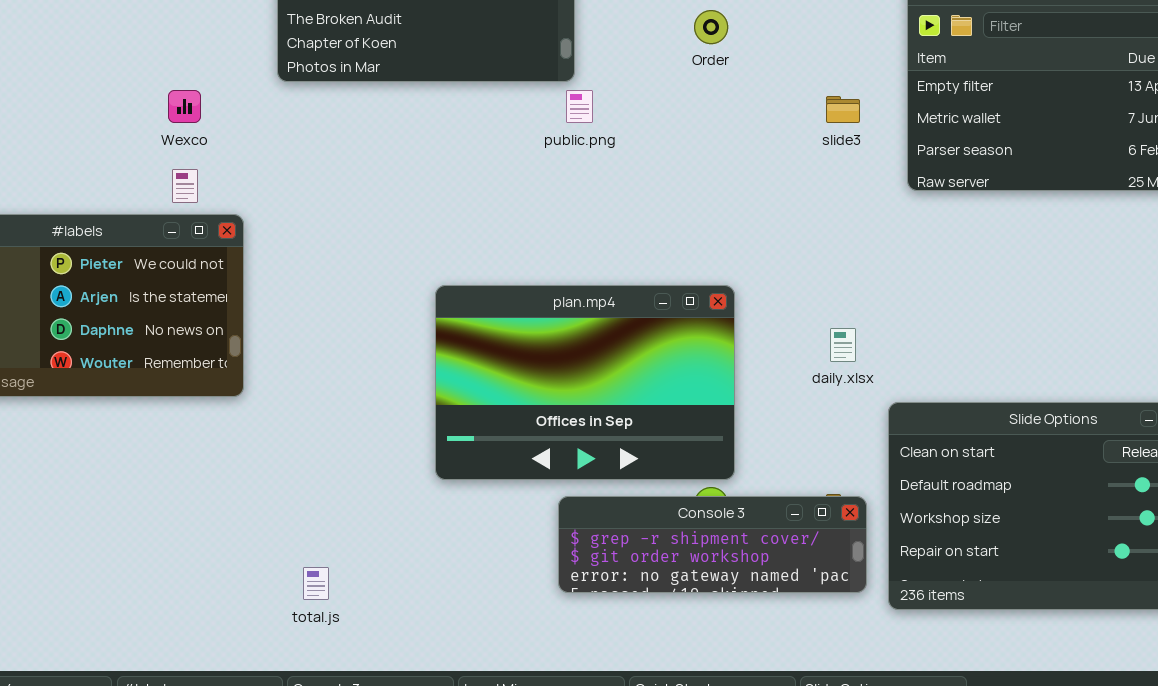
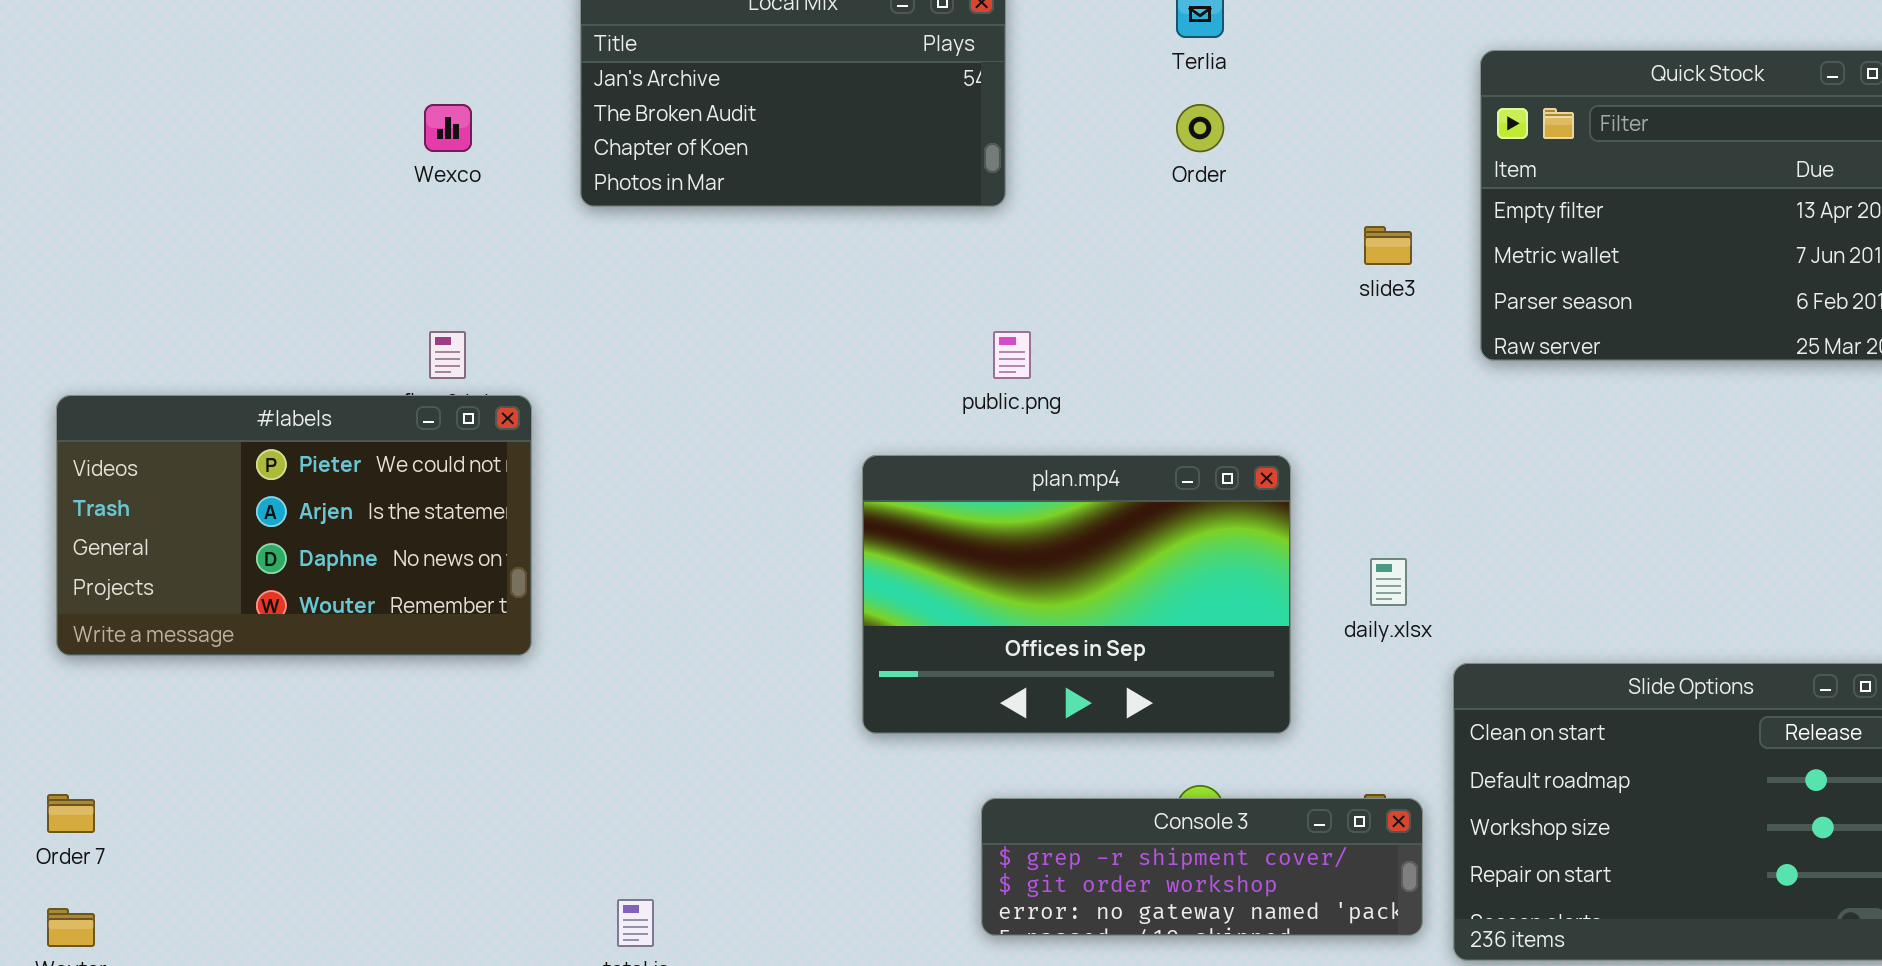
Wexco: [168,90,201,123] -> [424,104,472,152], moved
public.png: [566,90,593,123] -> [993,331,1031,379], moved
plan.mp4: [435,285,735,480] -> [862,455,1291,734], moved

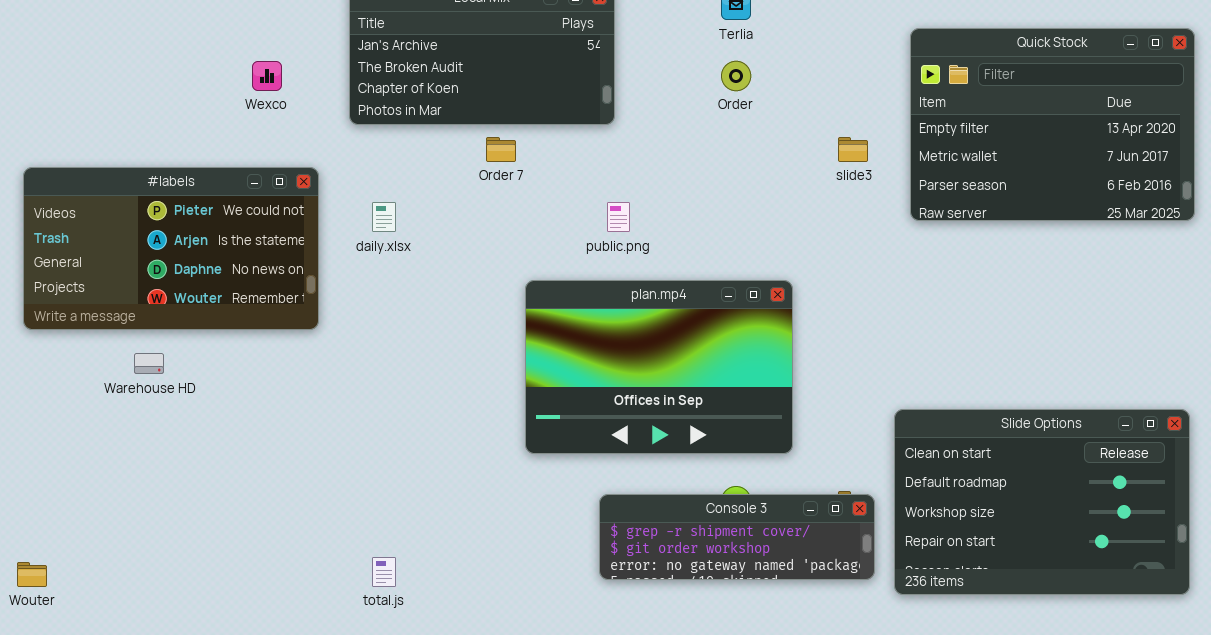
#labels: [56,395,532,656] -> [23,167,319,330], moved
daily.xlsx: [1370,558,1407,606] -> [372,202,396,232], moved
Order 7: [47,794,95,833] -> [486,137,516,162], moved

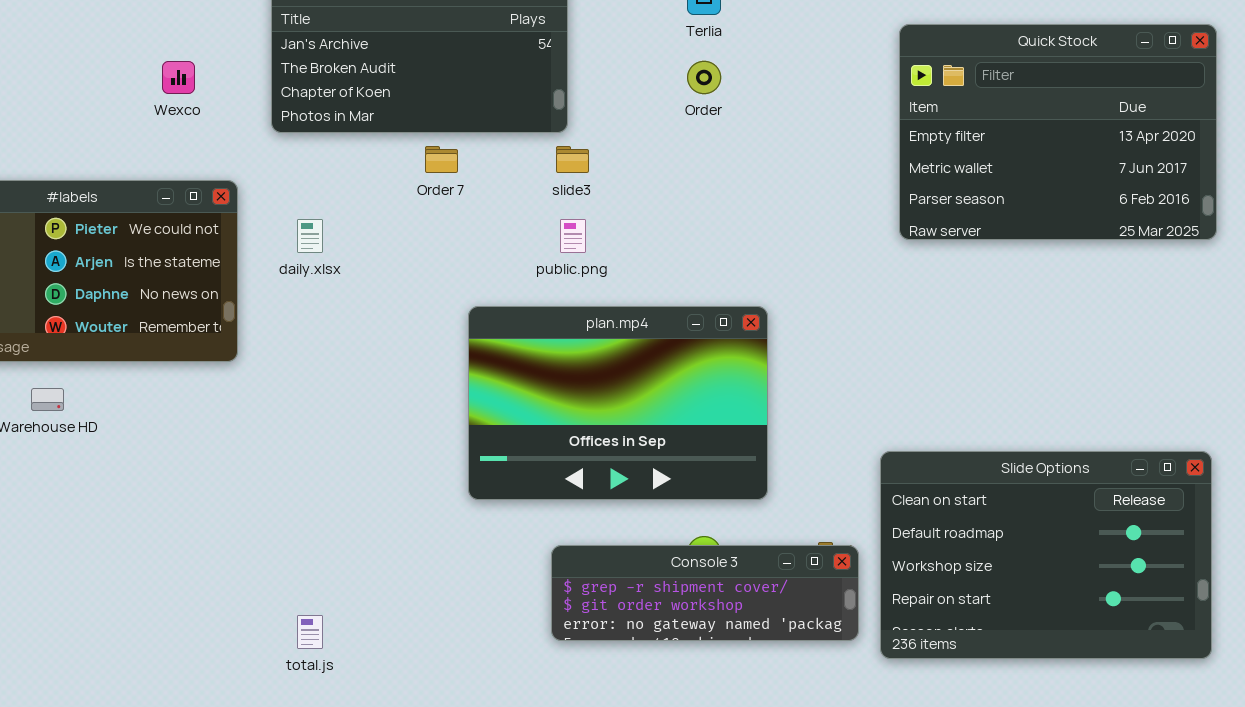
slide3: [838,137,868,162] -> [556,146,589,173], moved

